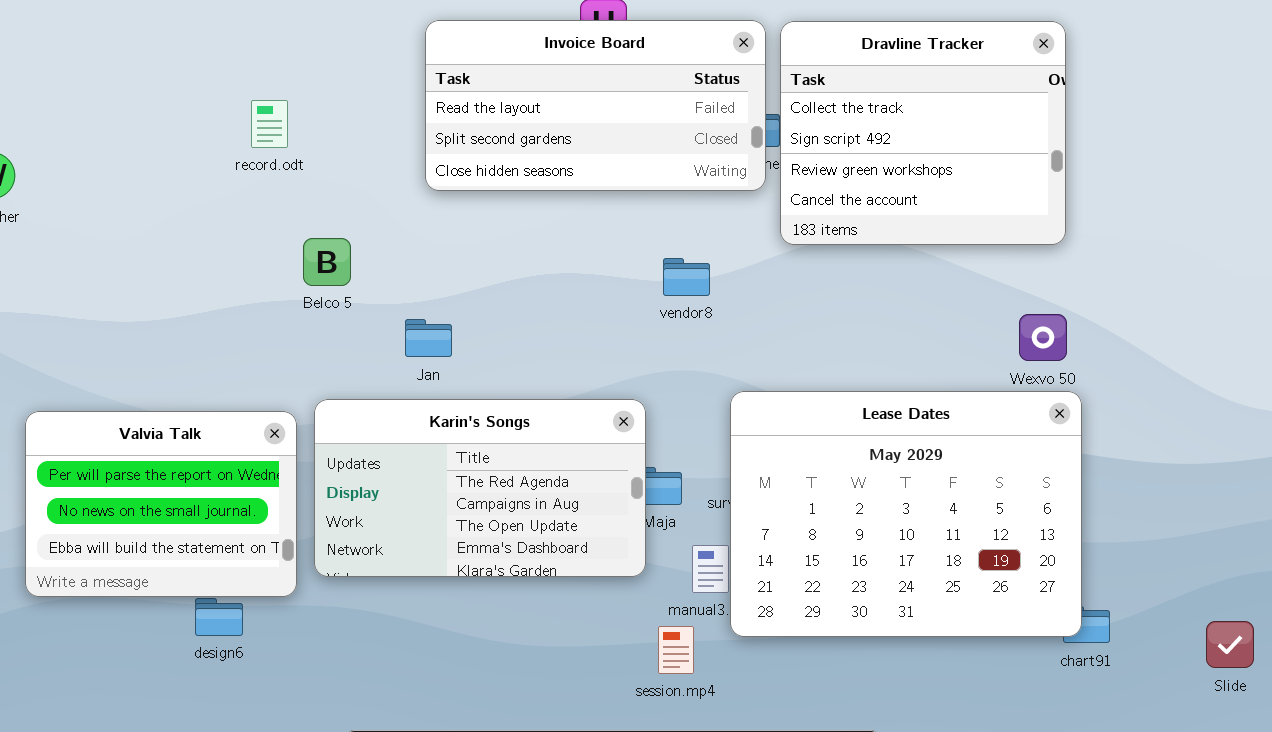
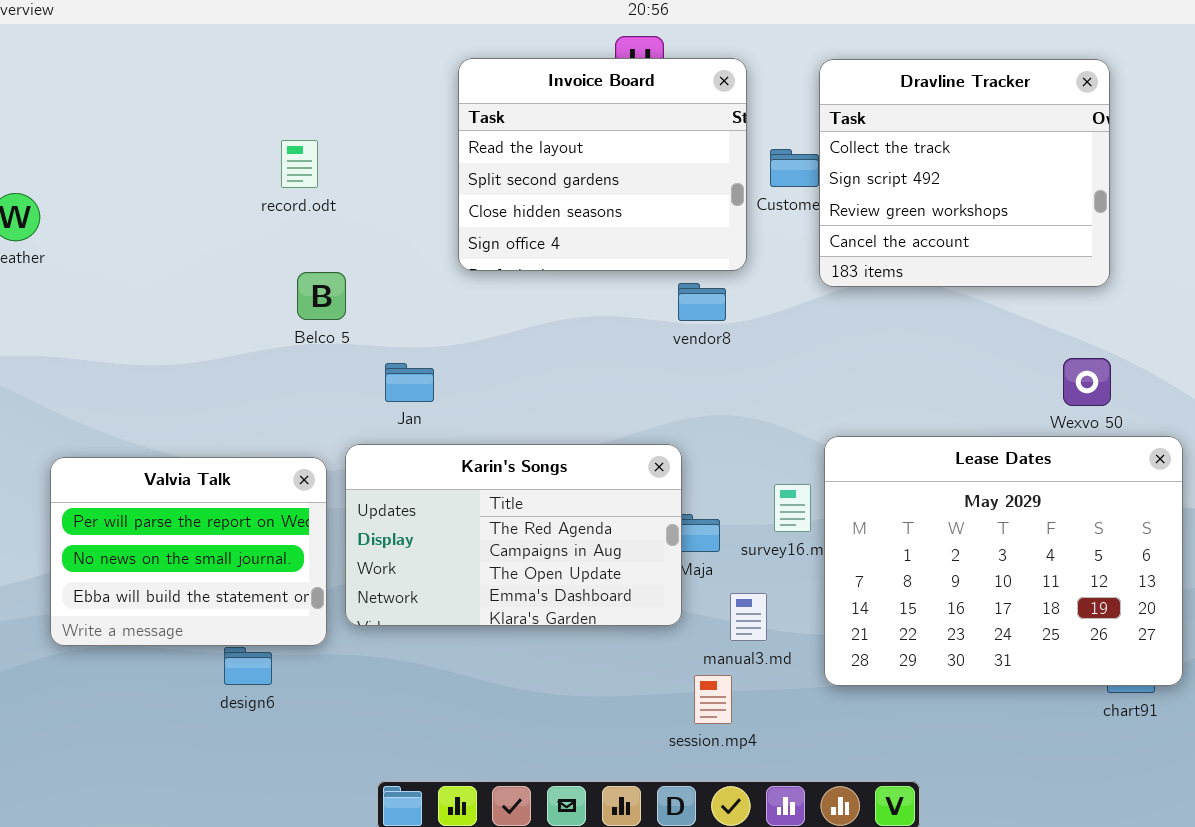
Invoice Board: [425,20,766,191] -> [458,58,747,271], resized
Belco 5: [303,238,351,286] -> [297,272,346,320], moved
vendor8: [663,258,710,296] -> [678,283,726,321], moved
Jan: [405,319,452,357] -> [385,363,434,402], moved
Lease Dates: [730,391,1082,637] -> [824,436,1183,686], moved

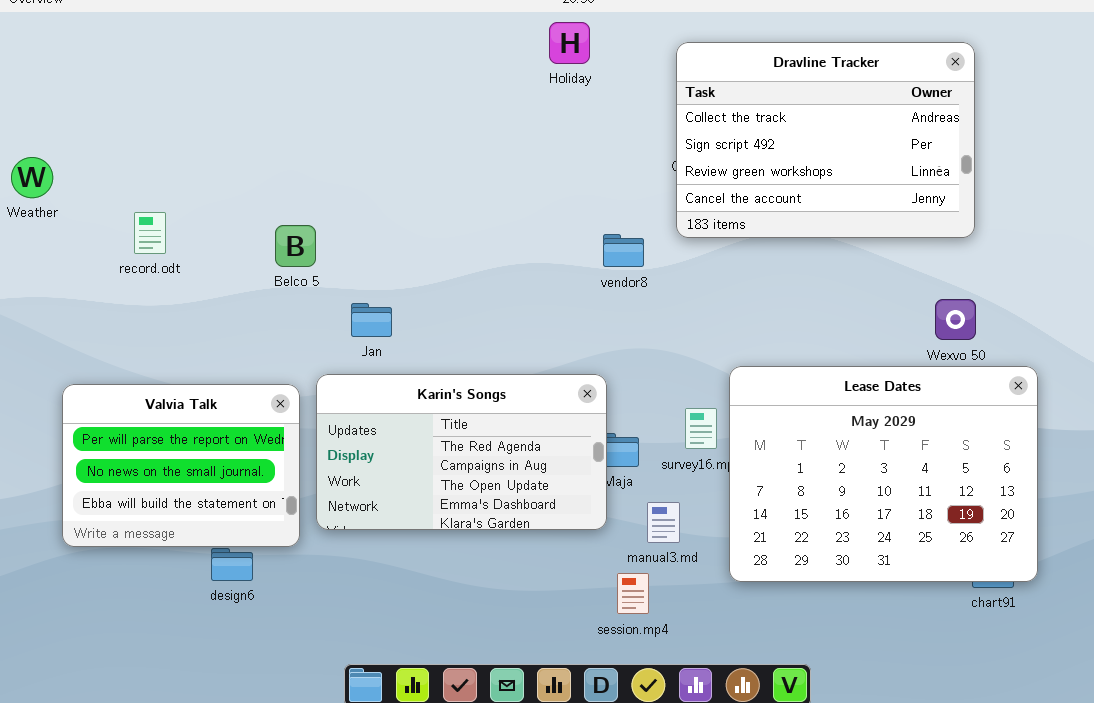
Invoice Board: [458,58,747,271] -> none, closed
Dravline Tracker: [819,59,1110,287] -> [676,42,975,238], resized
record.odt: [281,140,318,188] -> [134,212,166,254], moved

